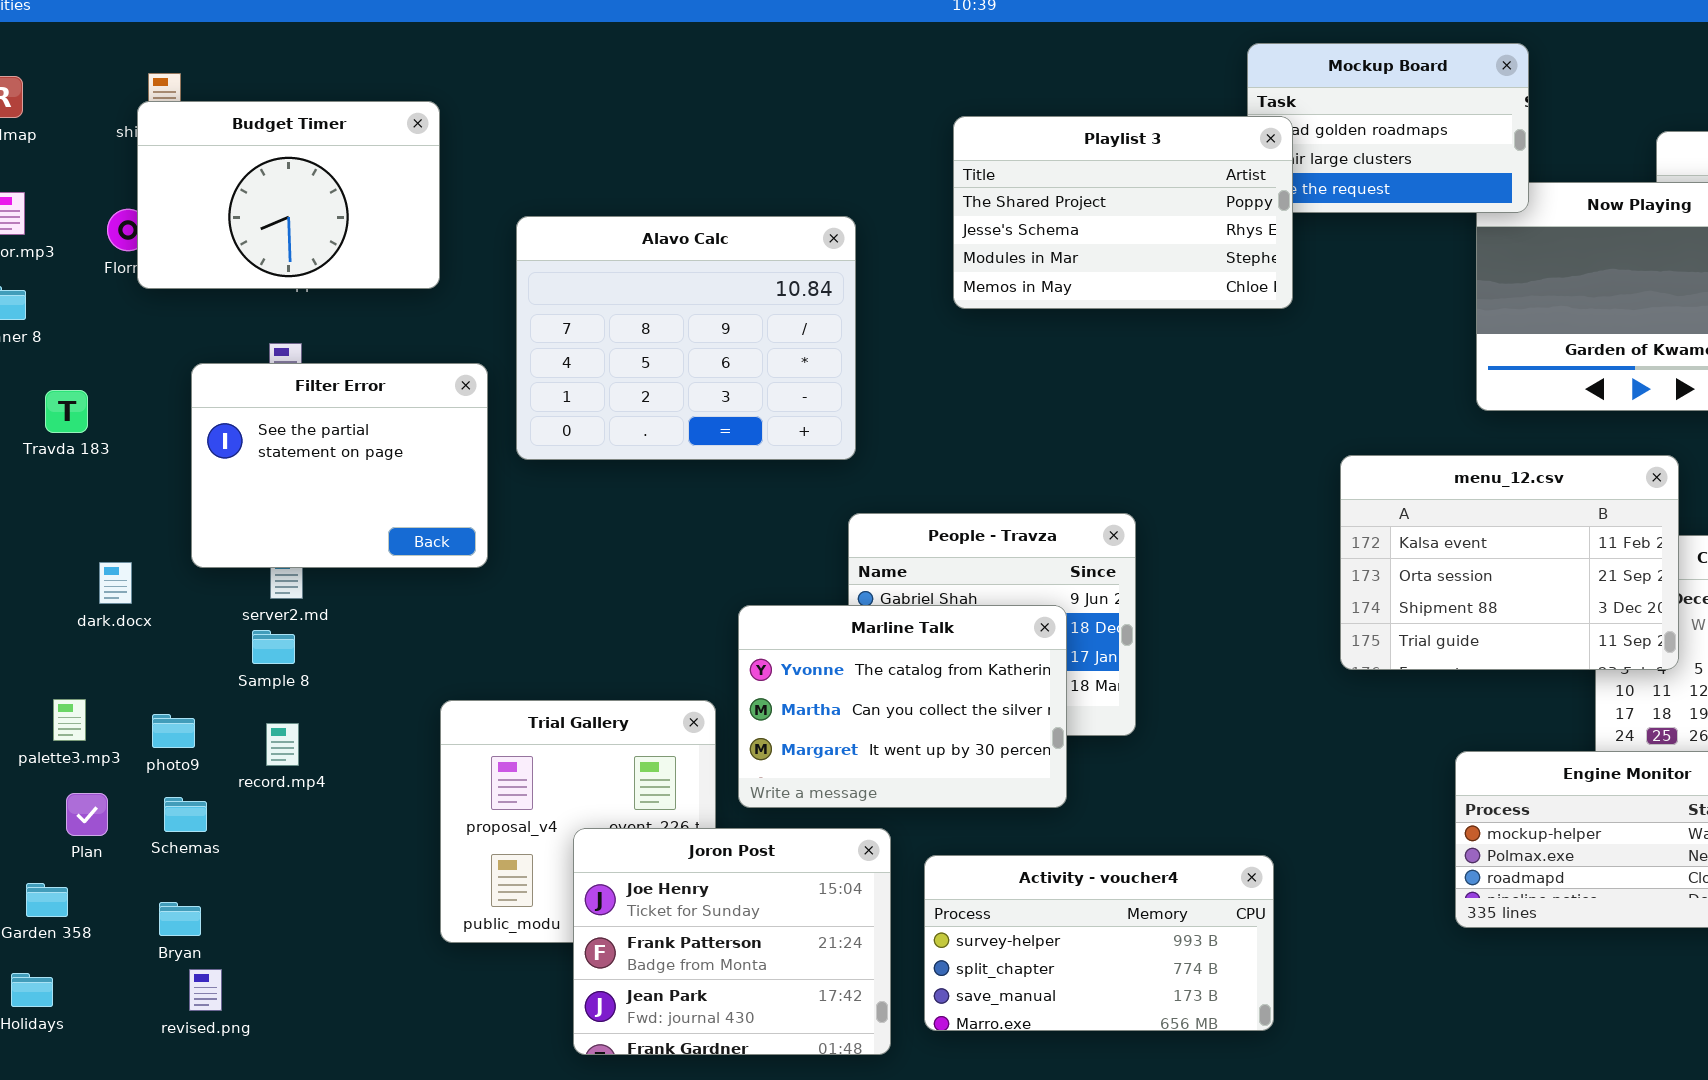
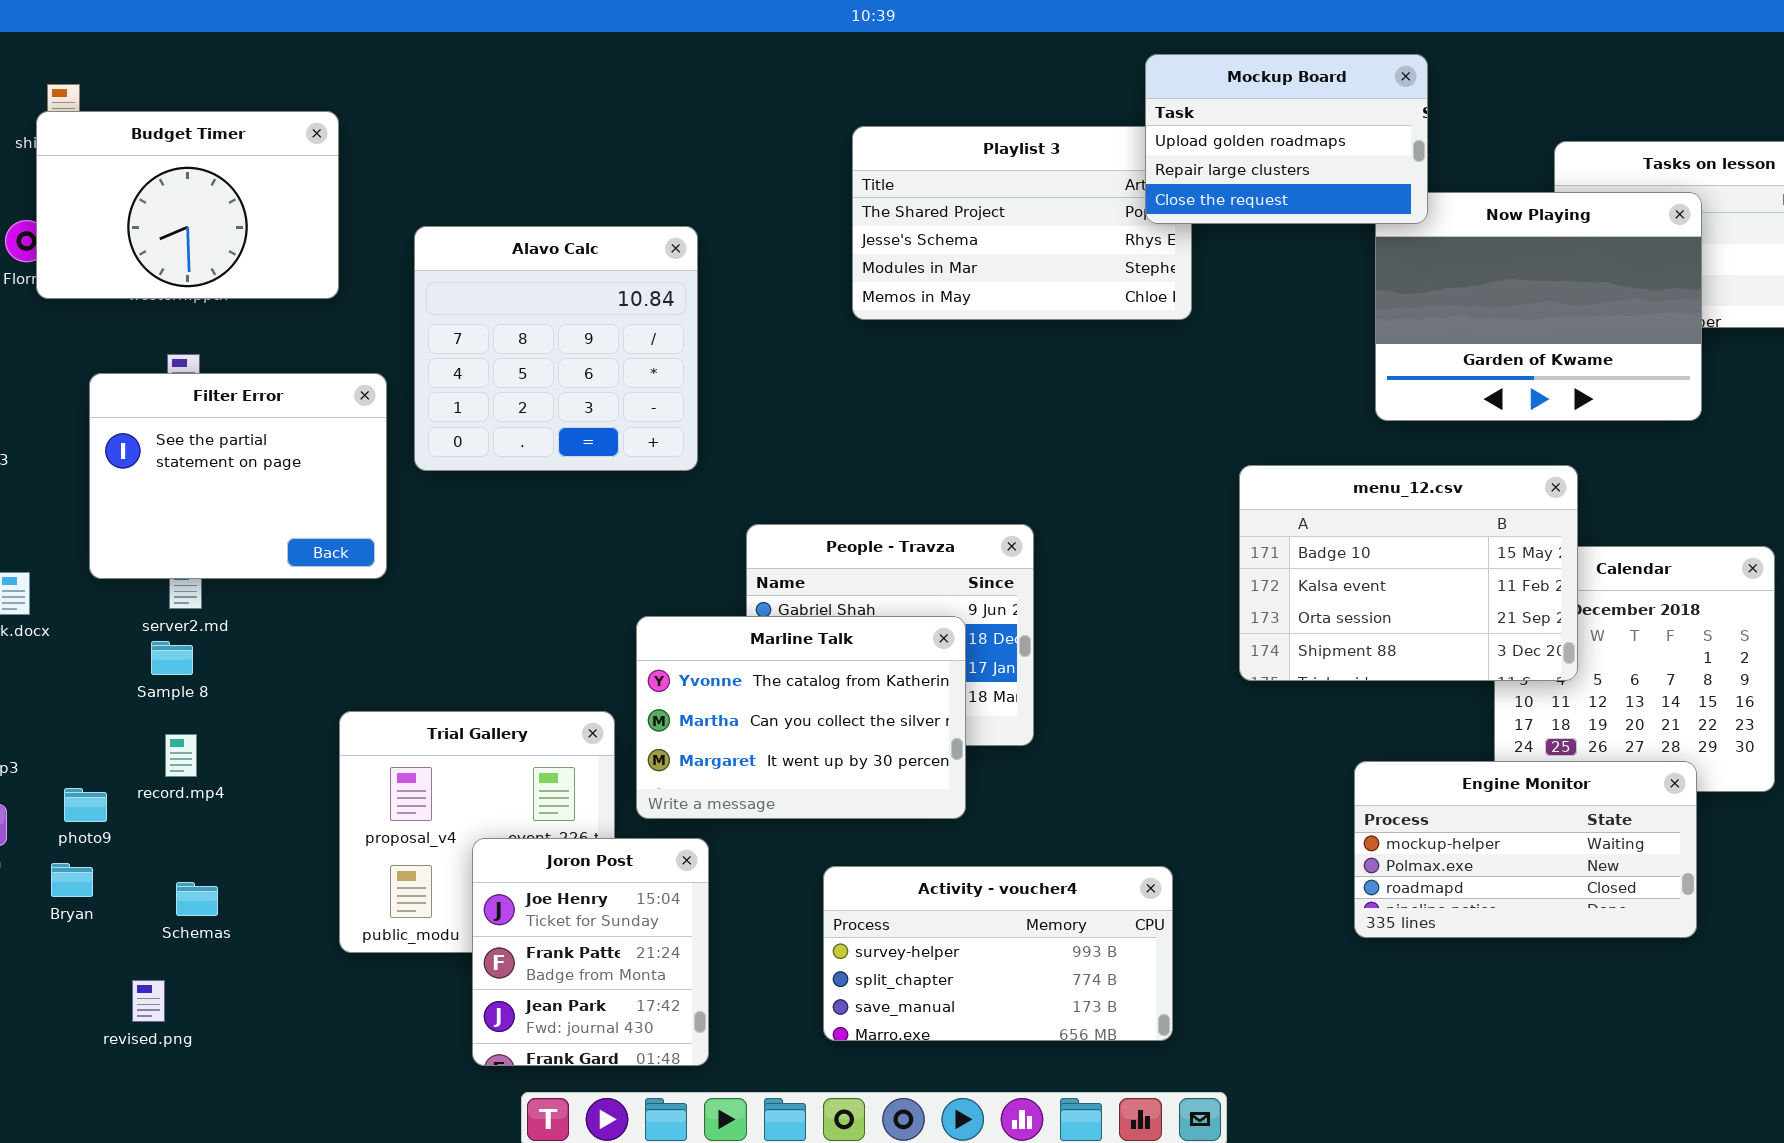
Mockup Board: [1247,43,1529,213] -> [1145,54,1428,224], raised
Alavo Calc: [516,216,856,460] -> [414,226,698,471], resized
menu_12.csv: [1340,455,1679,670] -> [1239,465,1578,681], scrolled up 1 row
photo9: [152,714,195,748] -> [64,788,107,822], moved
Schemas: [164,797,207,832] -> [176,882,218,916], moved
Joron Post: [573,828,891,1055] -> [472,838,709,1066], resized
Bryan: [159,902,201,936] -> [51,863,93,897], moved
revised.png: [189,969,222,1011] -> [132,980,165,1022], moved

